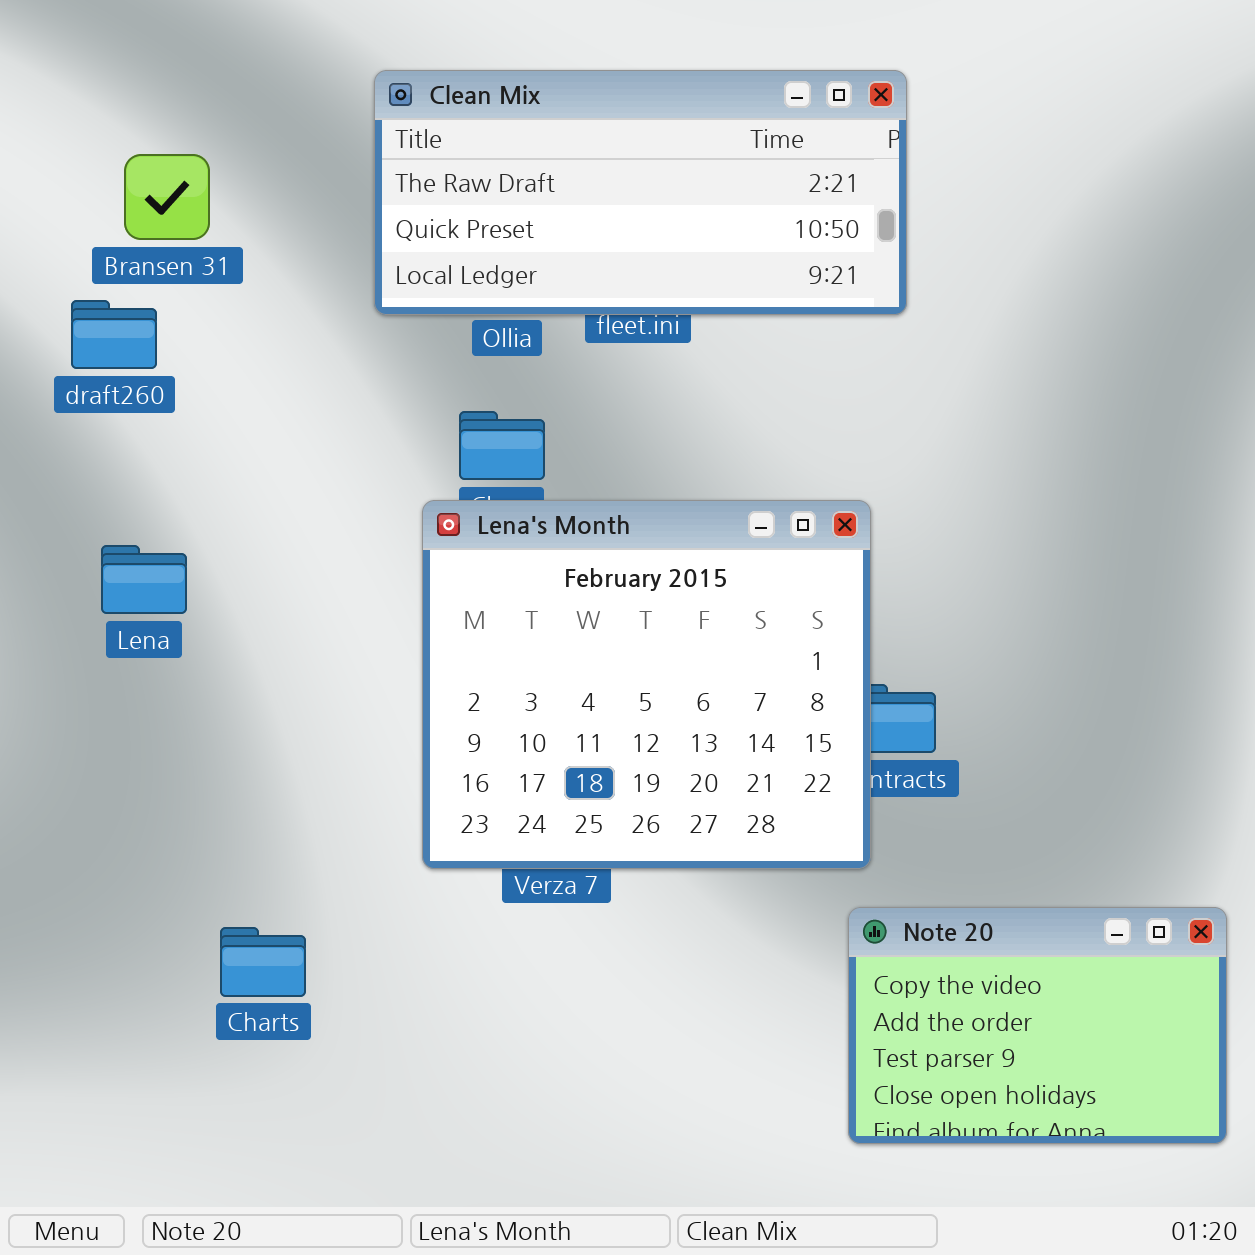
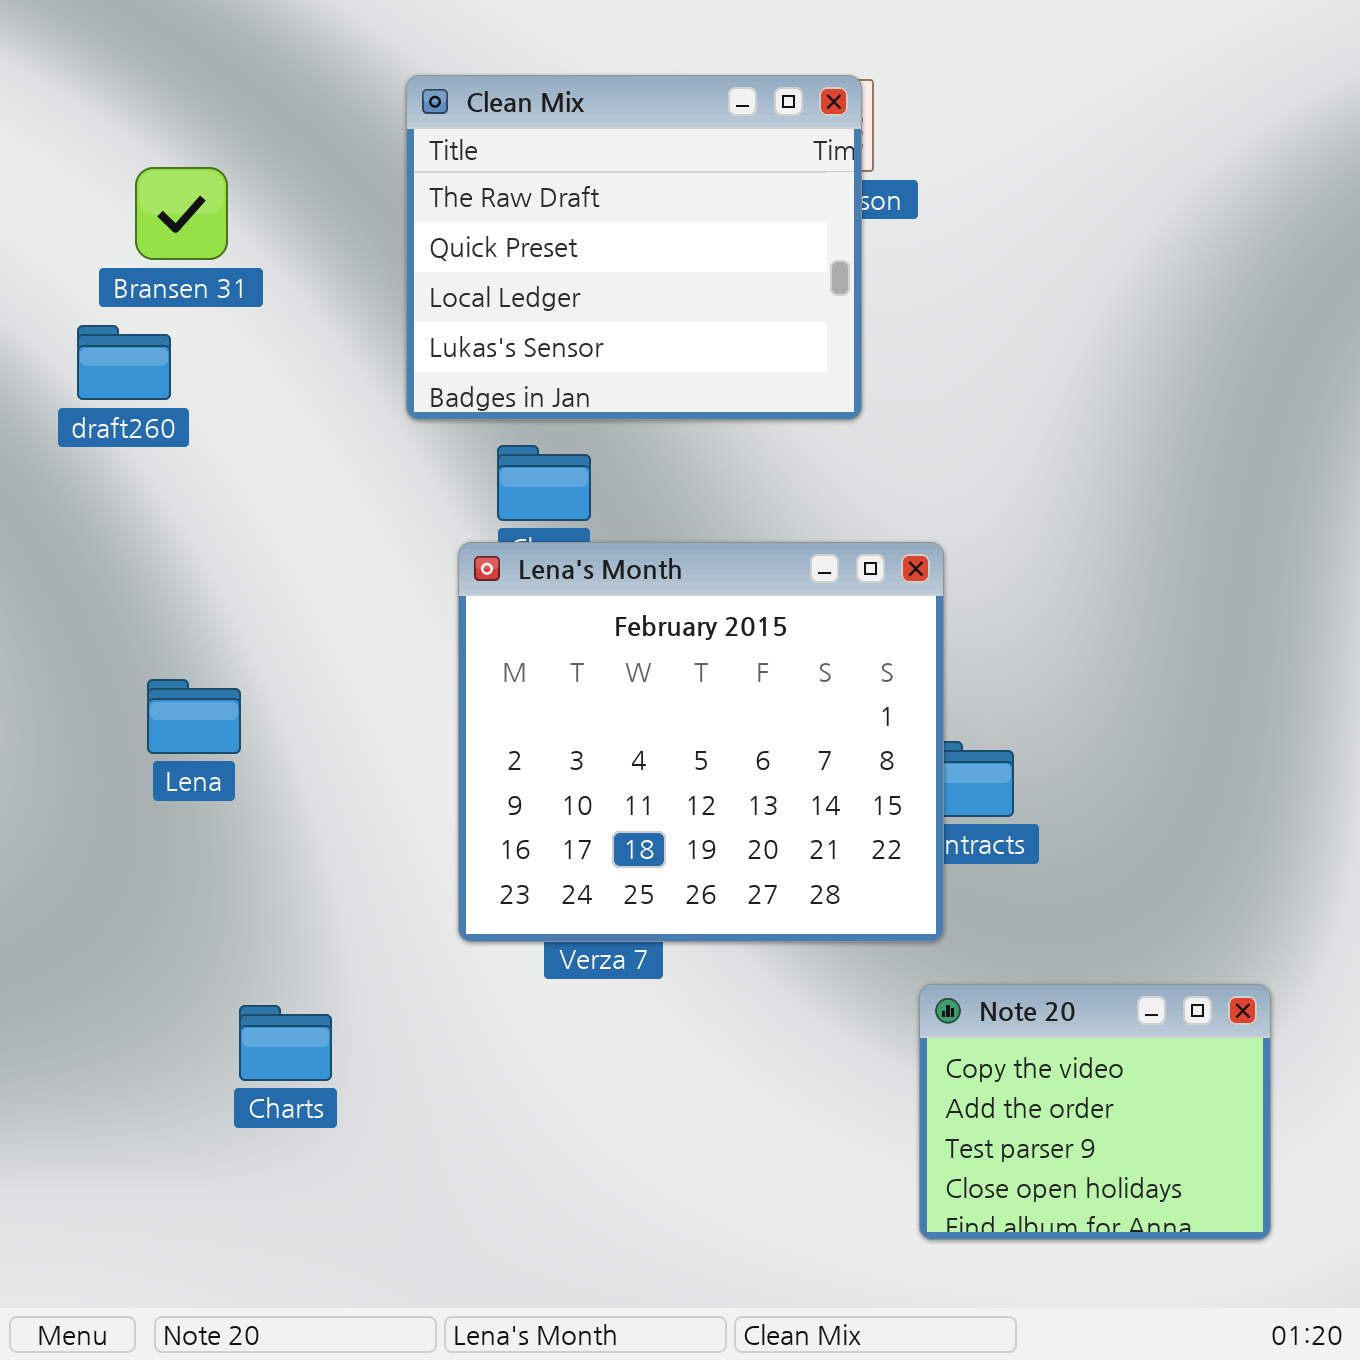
Clean Mix: [374,70,907,315] -> [406,75,862,420], resized
Lena: [101,545,187,614] -> [147,679,241,754], moved
Note 20: [848,907,1227,1144] -> [919,984,1271,1240], resized

